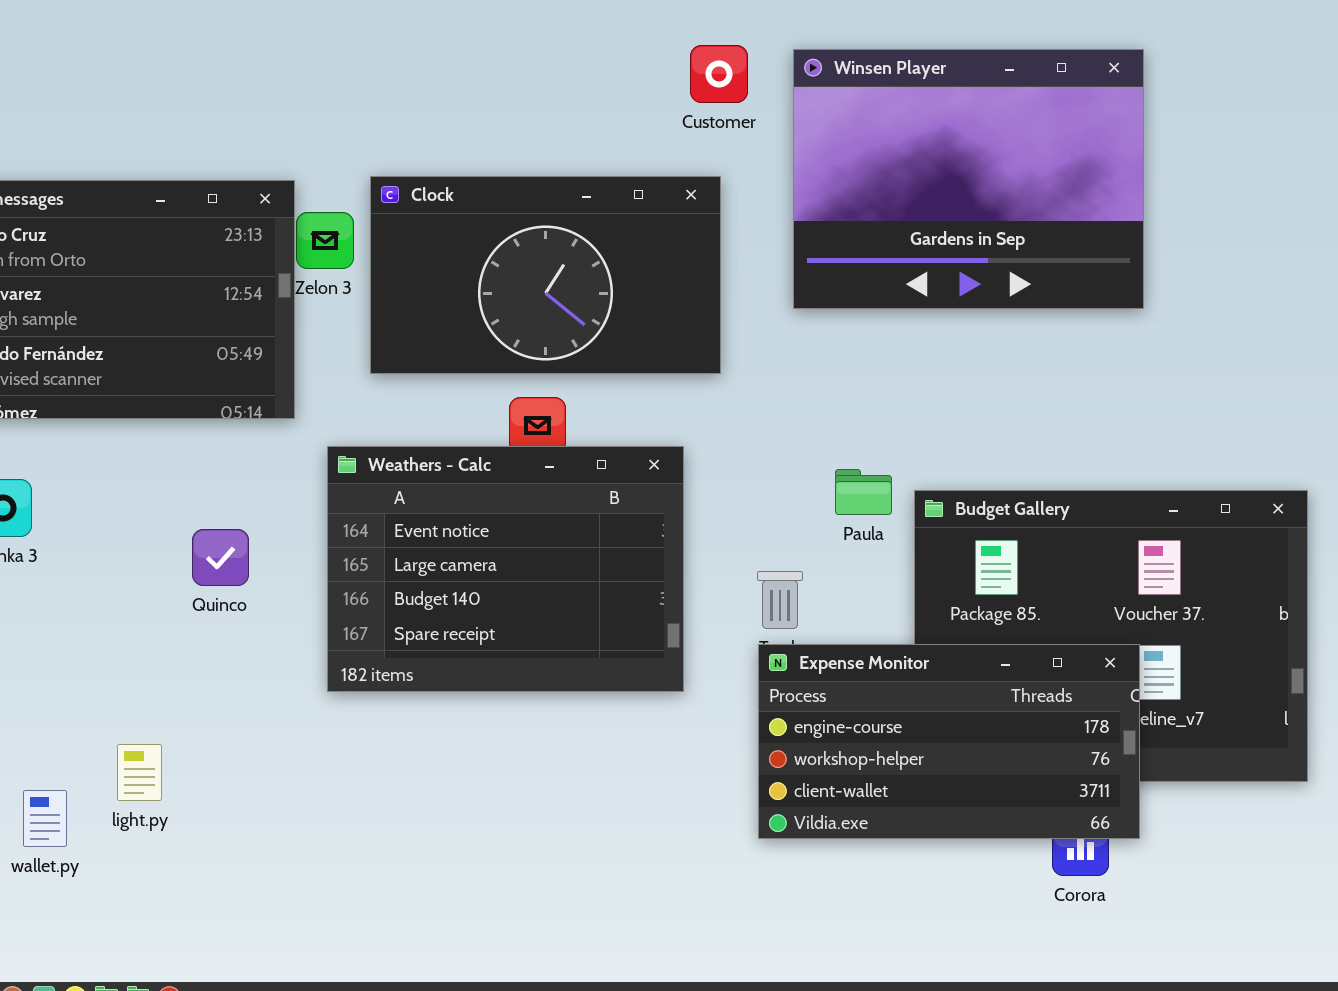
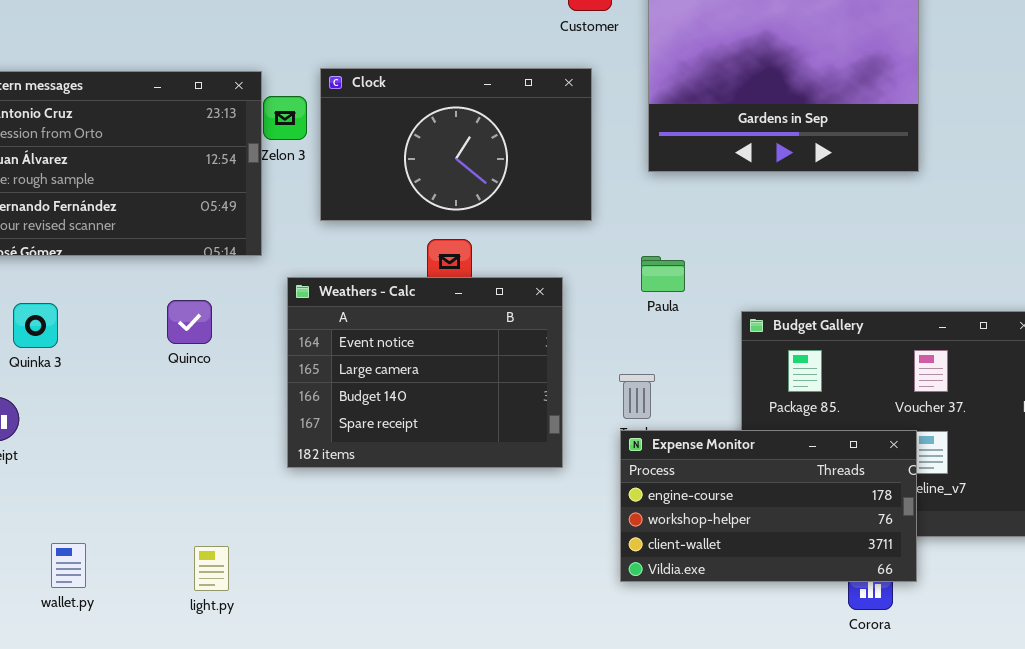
Paula: [835,469,892,515] -> [641,256,685,292], moved
Quinco: [192,529,249,586] -> [167,300,212,344], moved
light.py: [117,744,162,801] -> [194,546,229,591], moved

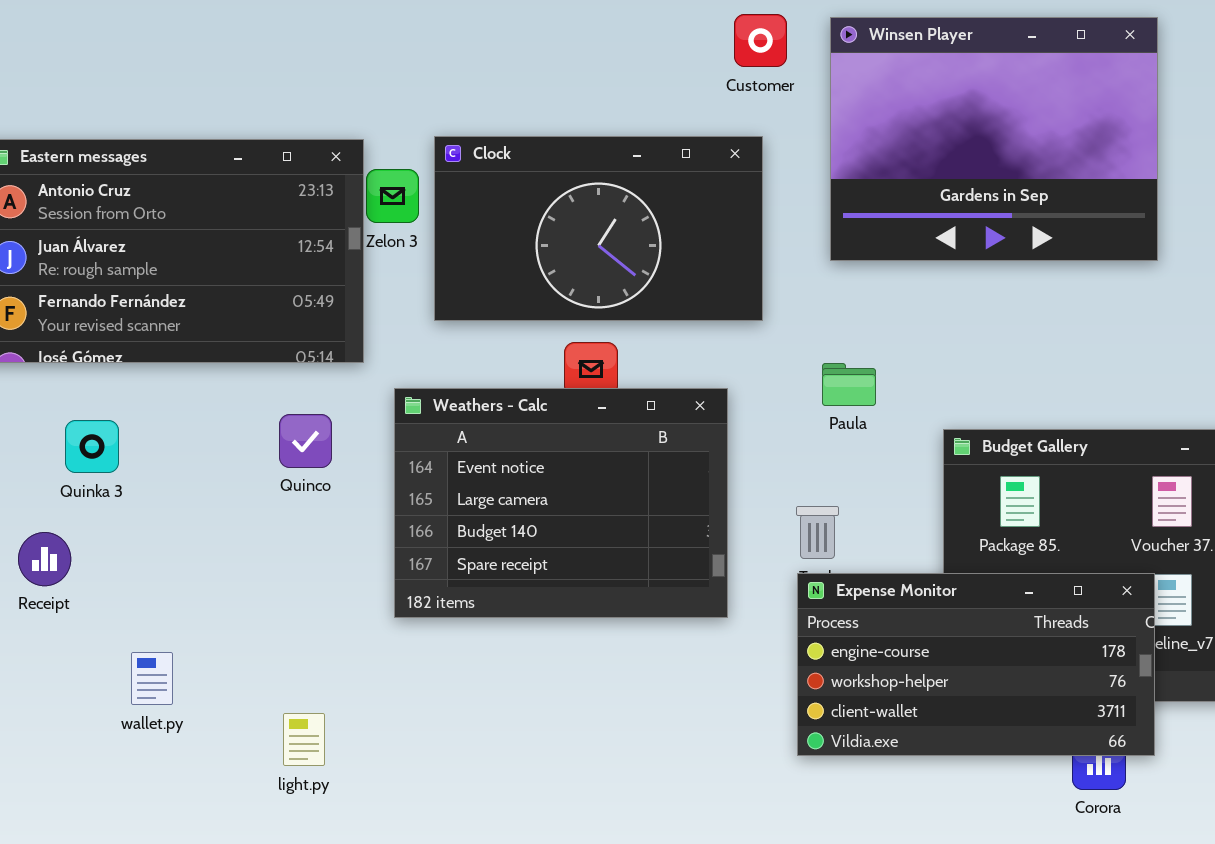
Quinco: [167,300,212,344] -> [279,414,332,468], moved
wallet.py: [51,543,86,588] -> [131,652,173,705], moved

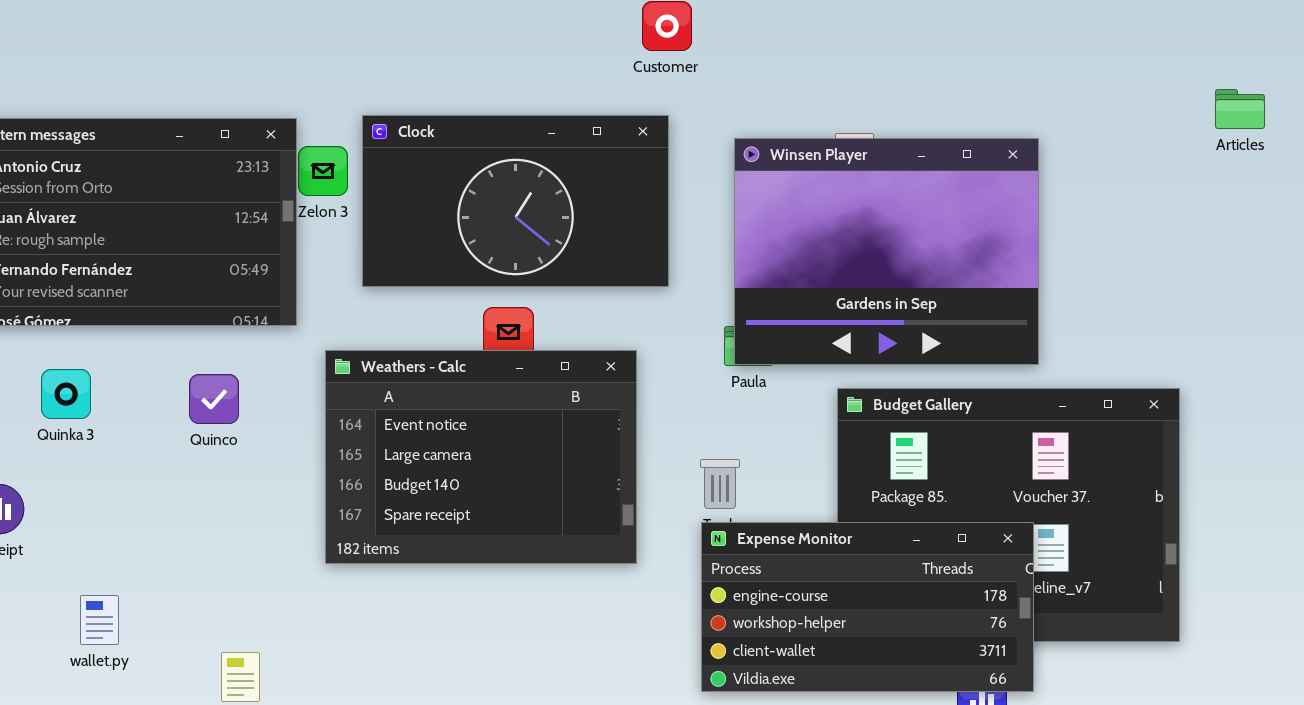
Winsen Player: [830,17,1158,261] -> [734,138,1039,365], moved
Quinco: [279,414,332,468] -> [189,374,239,424], moved
Quinka 3: [65,420,119,473] -> [41,369,91,419], moved

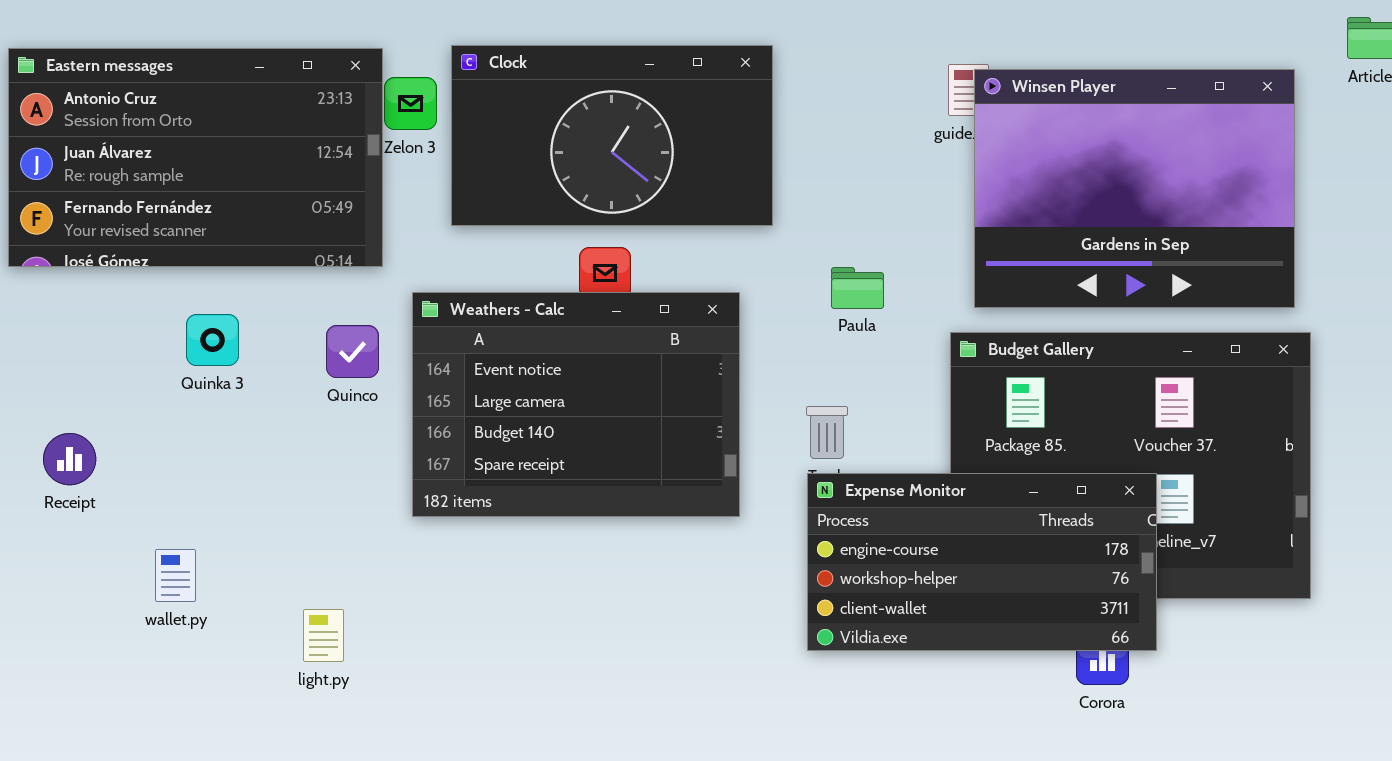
Winsen Player: [734,138,1039,365] -> [974,69,1295,308], moved
Quinka 3: [41,369,91,419] -> [186,314,239,366], moved
Quinco: [189,374,239,424] -> [326,325,379,378], moved

